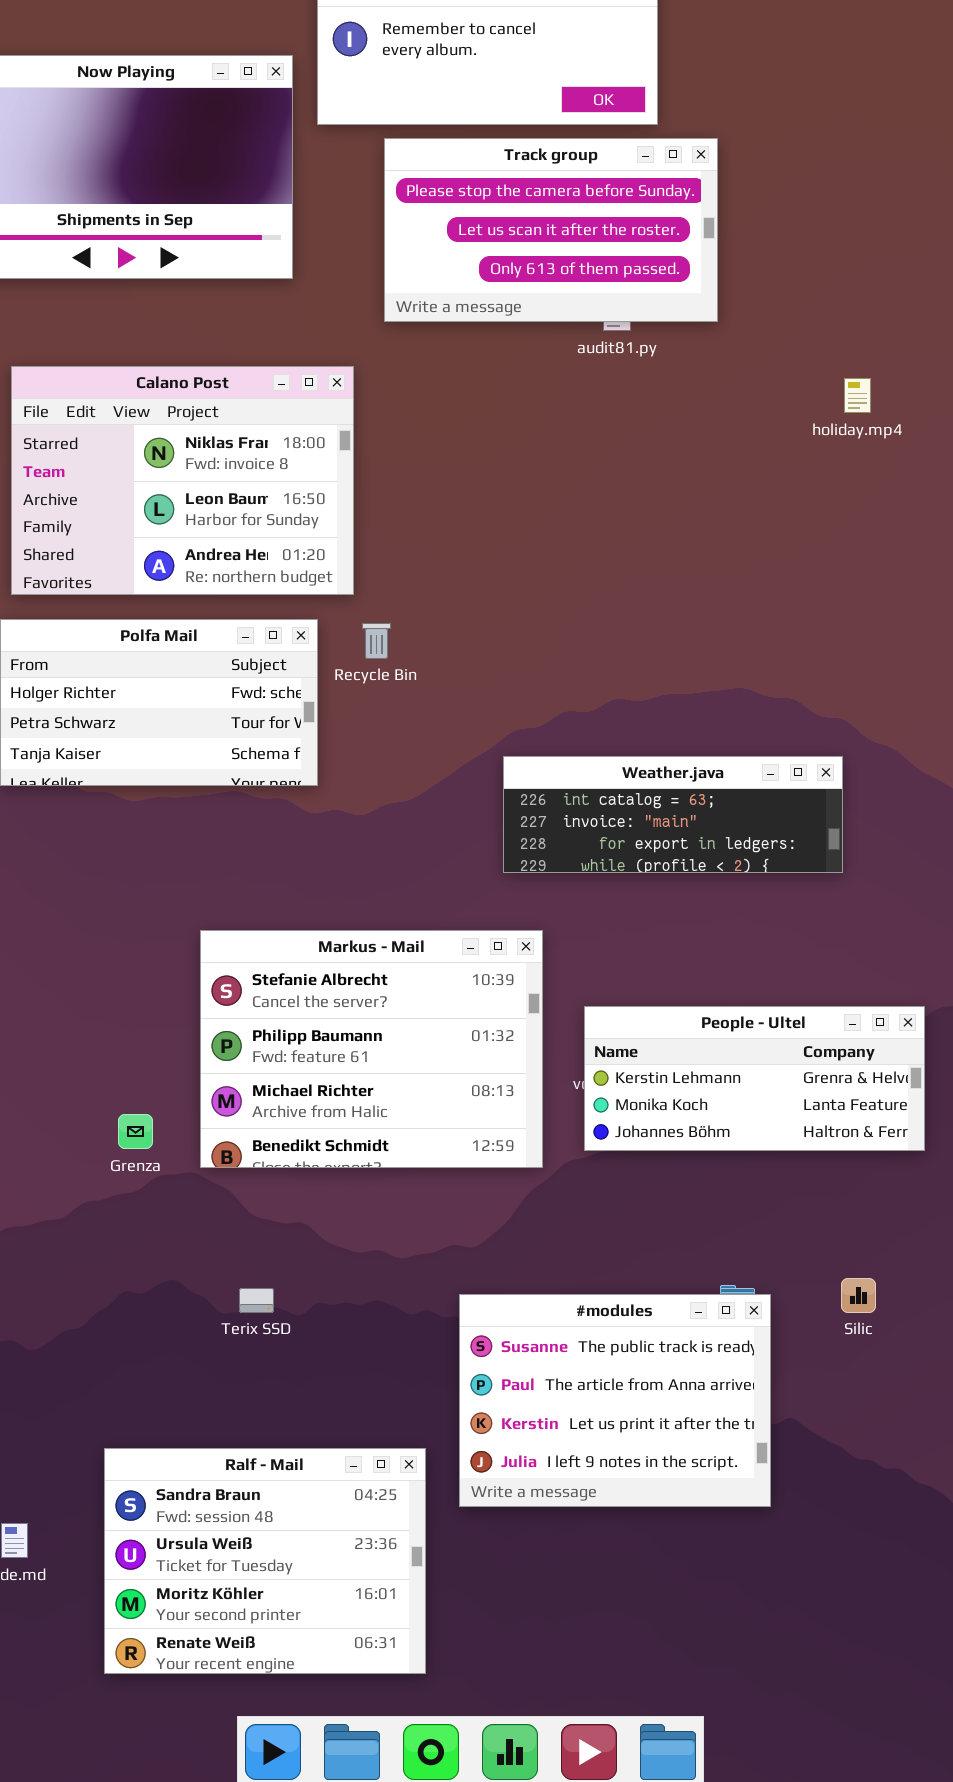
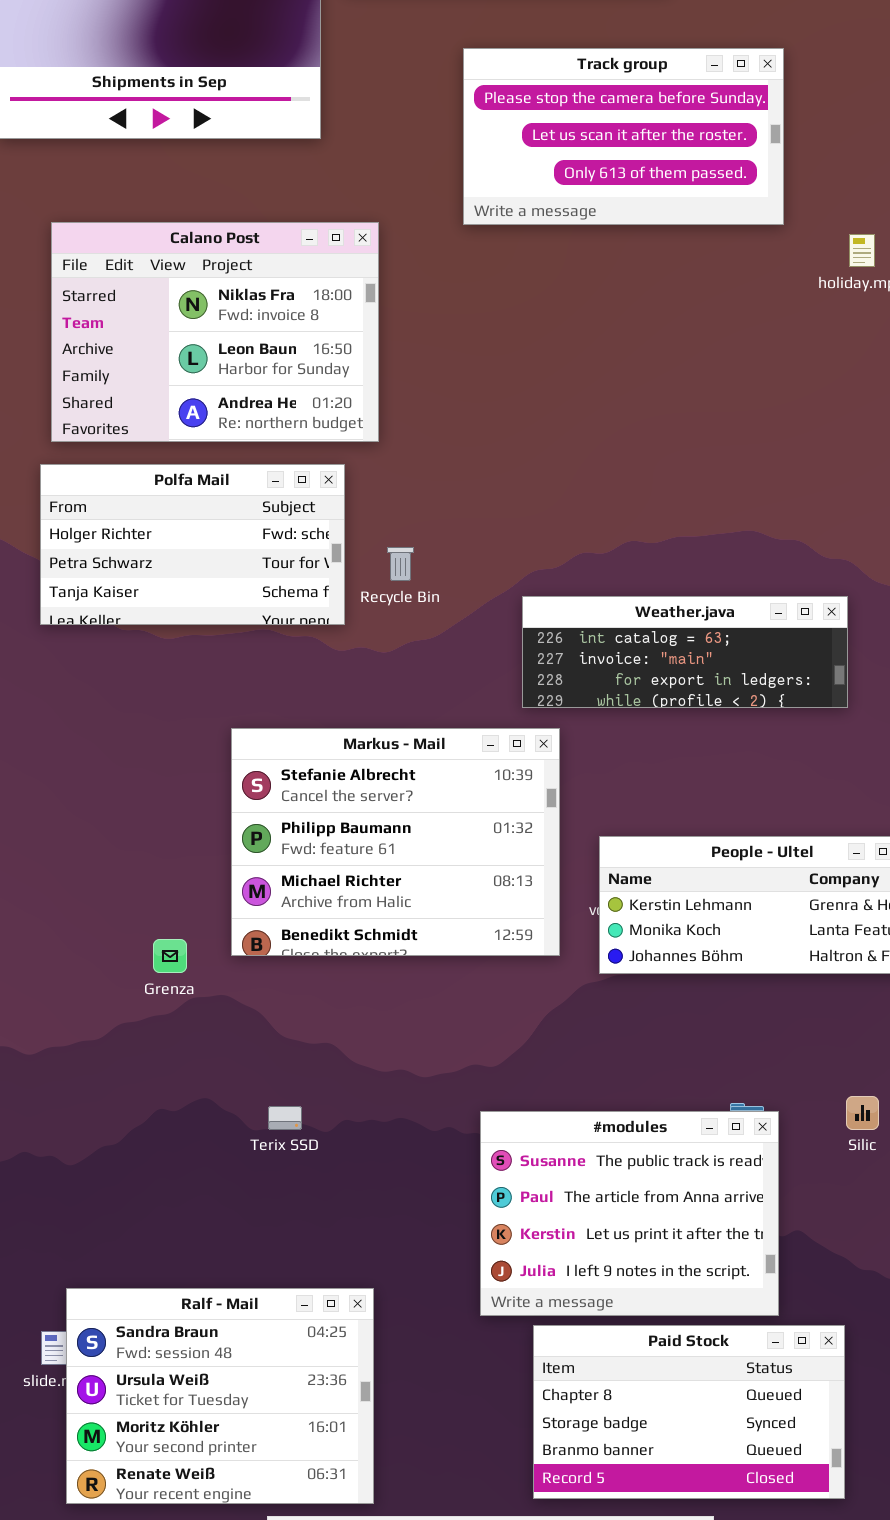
Track group: [384,138,718,322] -> [463,48,784,225], moved
Recycle Bin: [362,623,391,659] -> [387,547,414,581], moved
Markus - Mail: [200,930,543,1168] -> [231,728,560,956], moved
Ralf - Mail: [104,1448,426,1674] -> [66,1288,374,1504], moved
Paid Stock: none -> [533,1325,845,1499], opened

